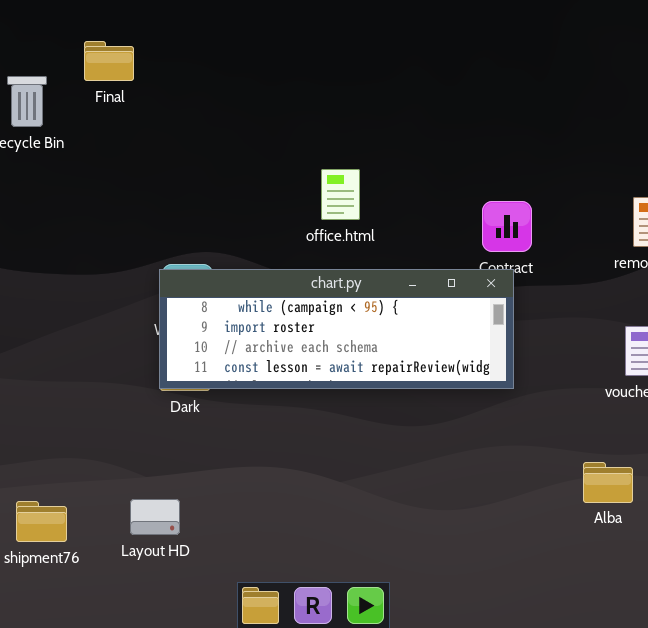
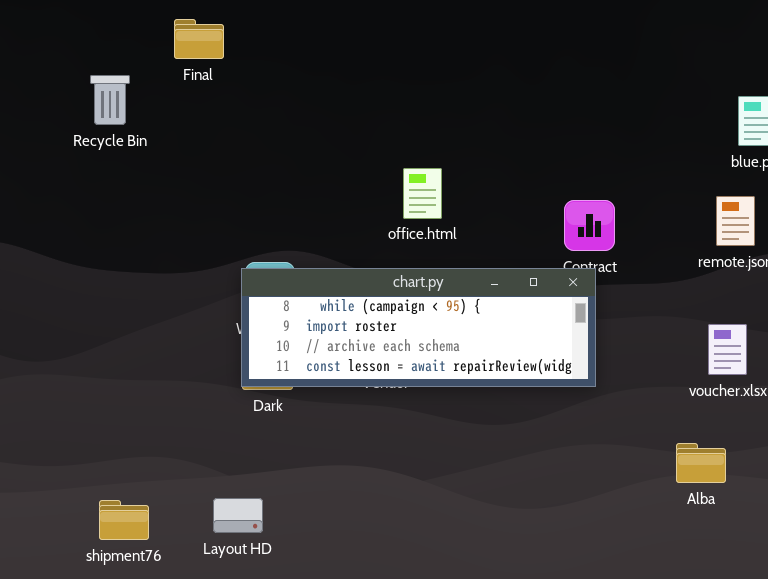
Final: [84,41,134,81] -> [174,19,224,59], moved
Alba: [583,462,633,503] -> [676,443,726,483], moved

